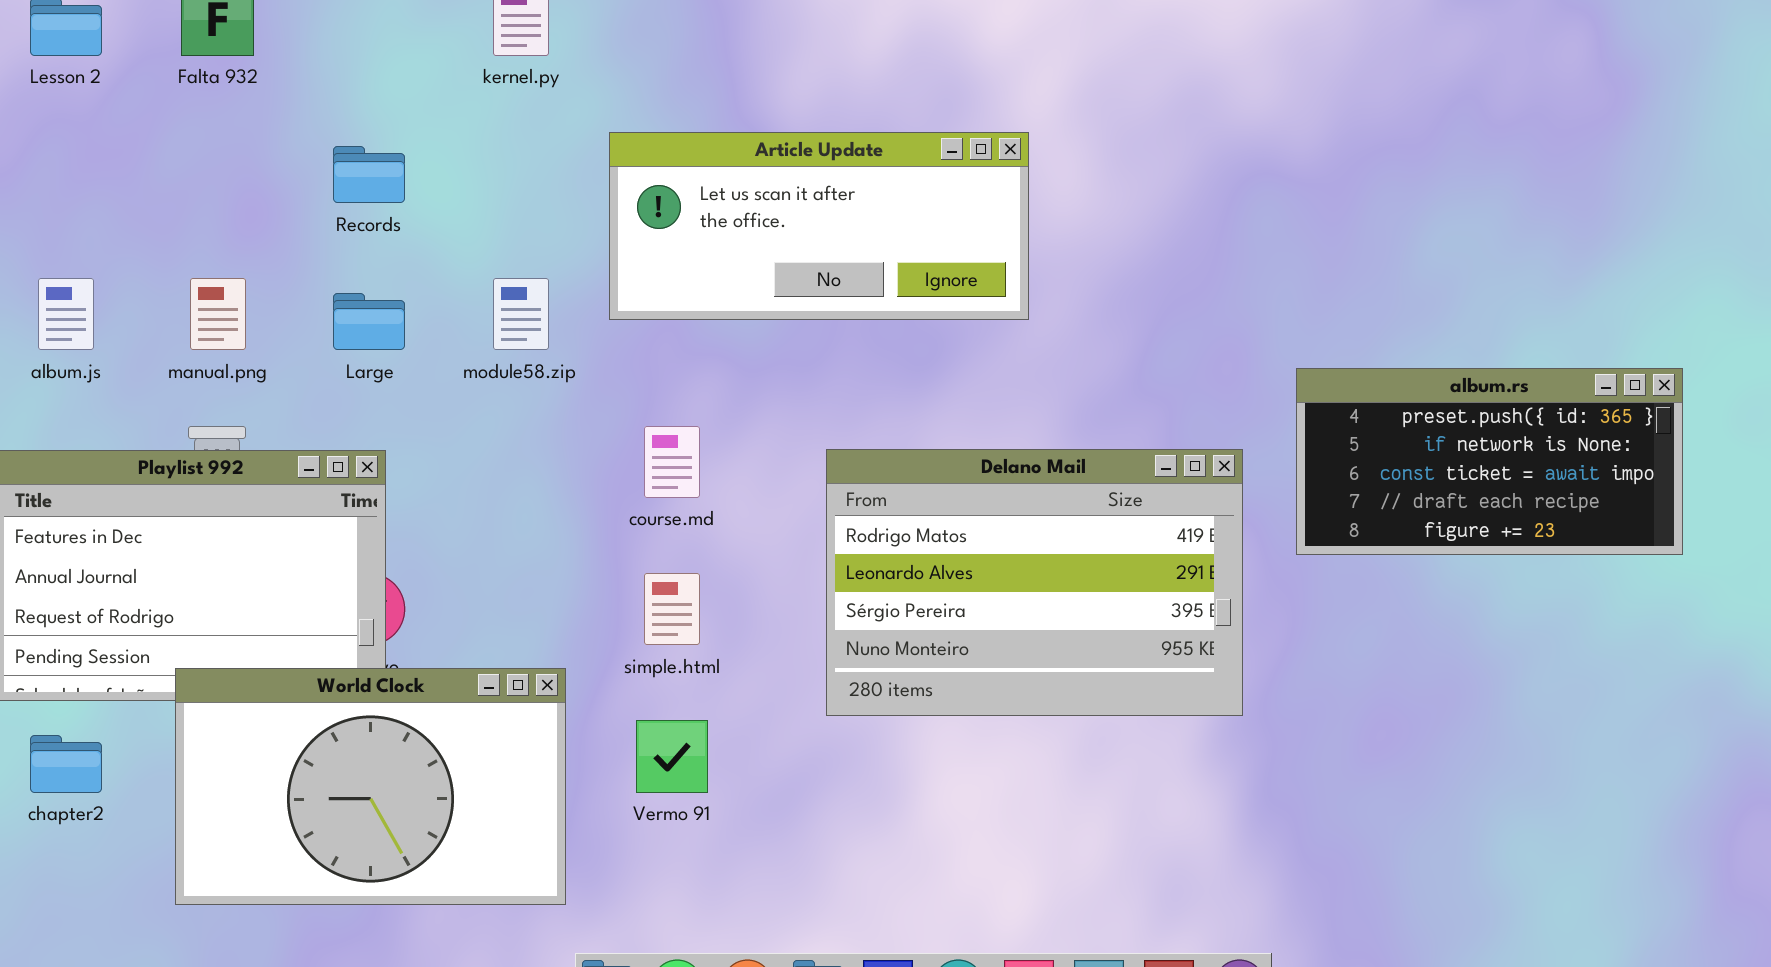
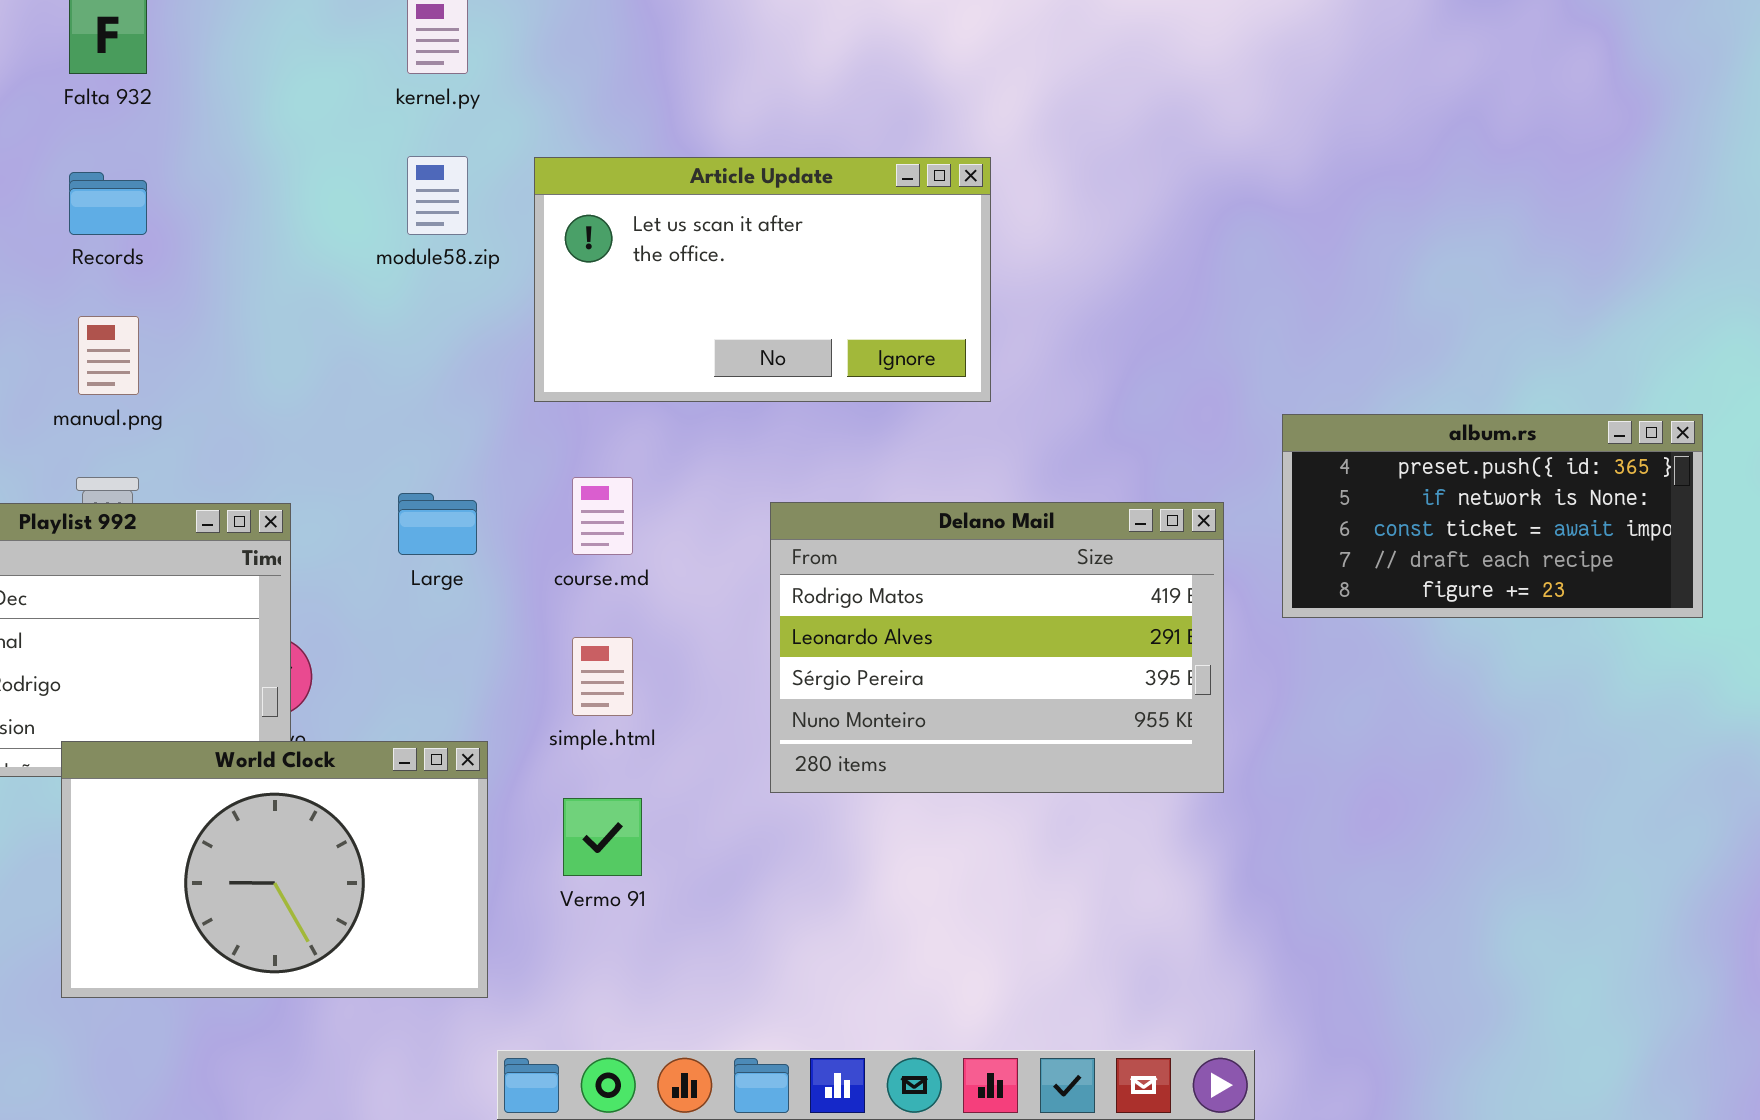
Article Update: [609,132,1029,320] -> [534,157,991,402], resized
Records: [333,146,405,203] -> [69,172,147,235], moved
module58.zip: [493,278,549,350] -> [407,156,468,235], moved
Large: [333,293,405,350] -> [398,493,477,555], moved

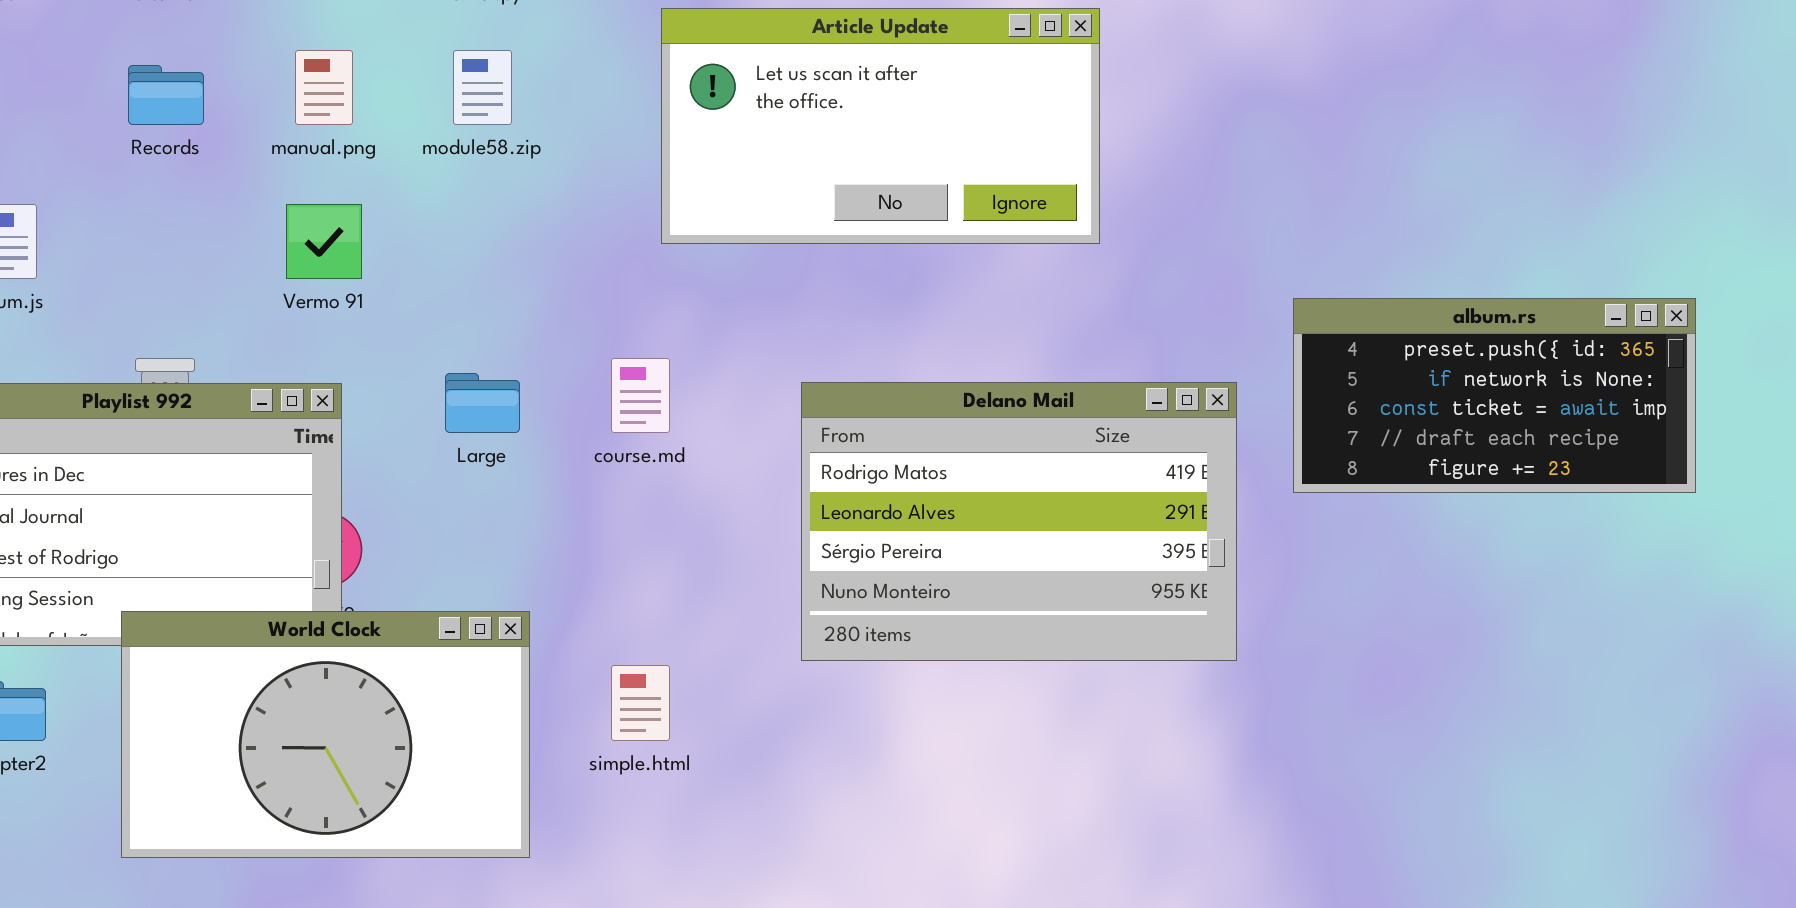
Article Update: [534,157,991,402] -> [661,8,1100,244], moved
manual.png: [78,316,139,395] -> [295,50,353,125], moved
simple.html: [572,637,633,716] -> [611,665,670,741], moved
Vermo 91: [563,798,642,876] -> [286,204,362,279], moved

